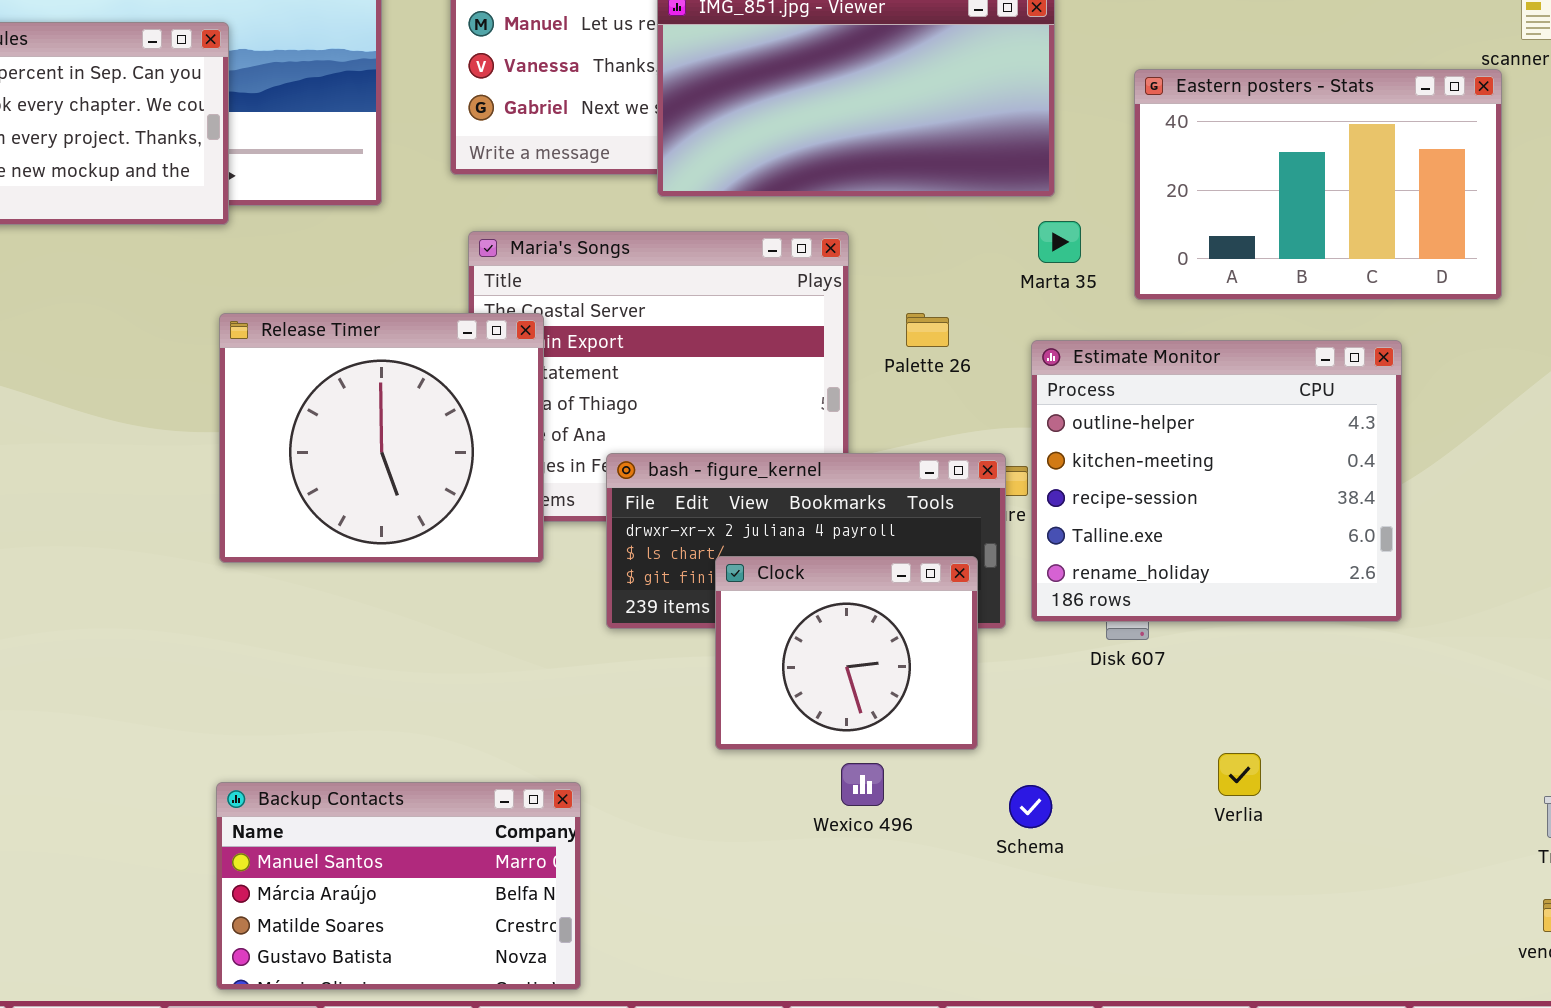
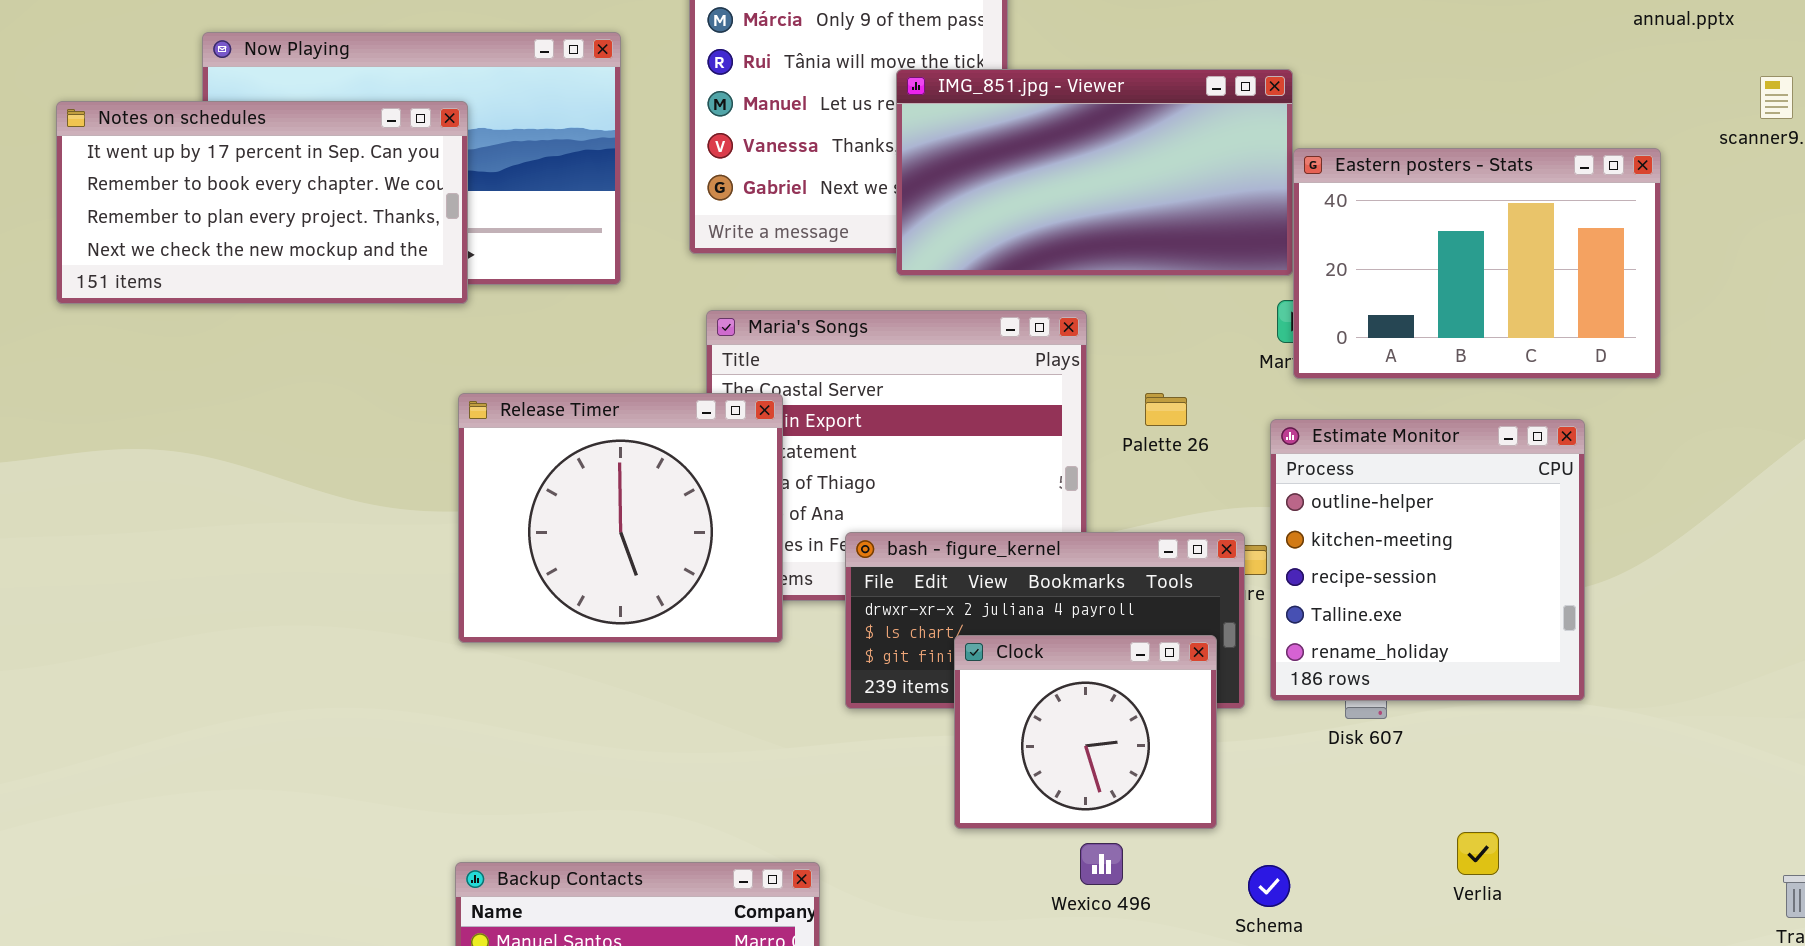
Eastern posters - Stats: [1134,69,1502,300] -> [1293,148,1661,379], moved
Estimate Monitor: [1031,340,1402,622] -> [1270,419,1585,701], resized

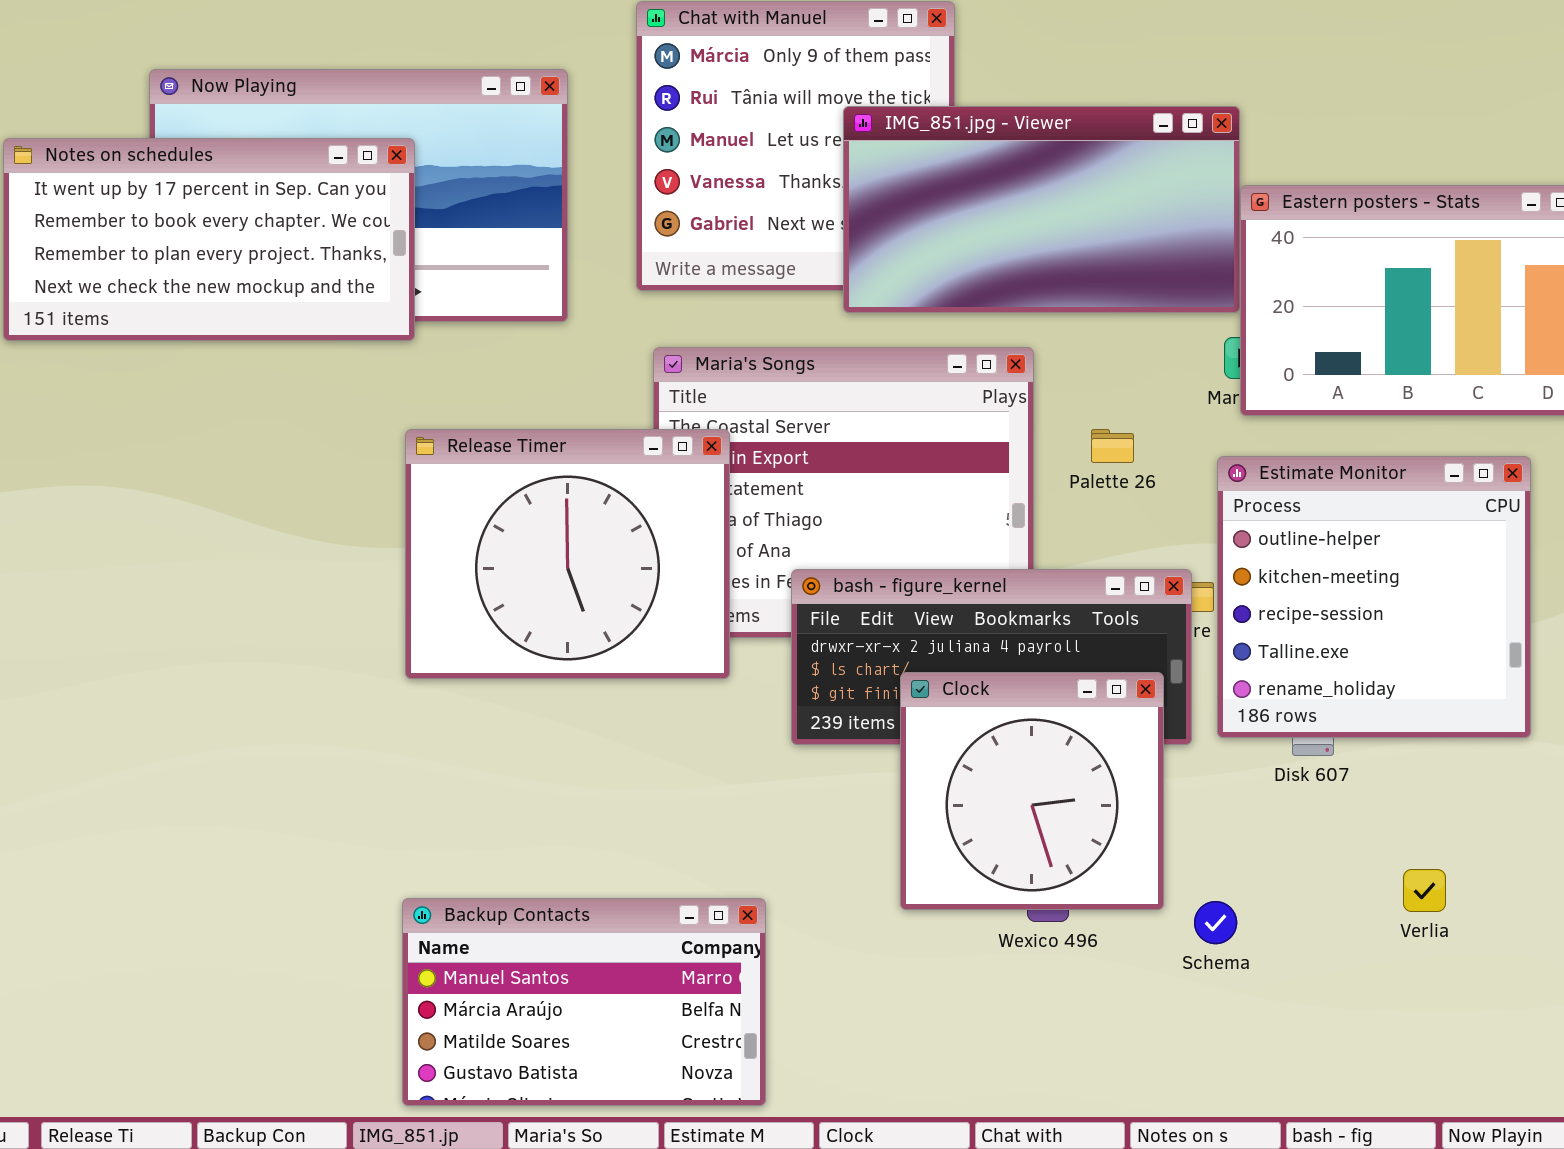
Clock: [954,635,1217,829] -> [900,672,1164,910], resized

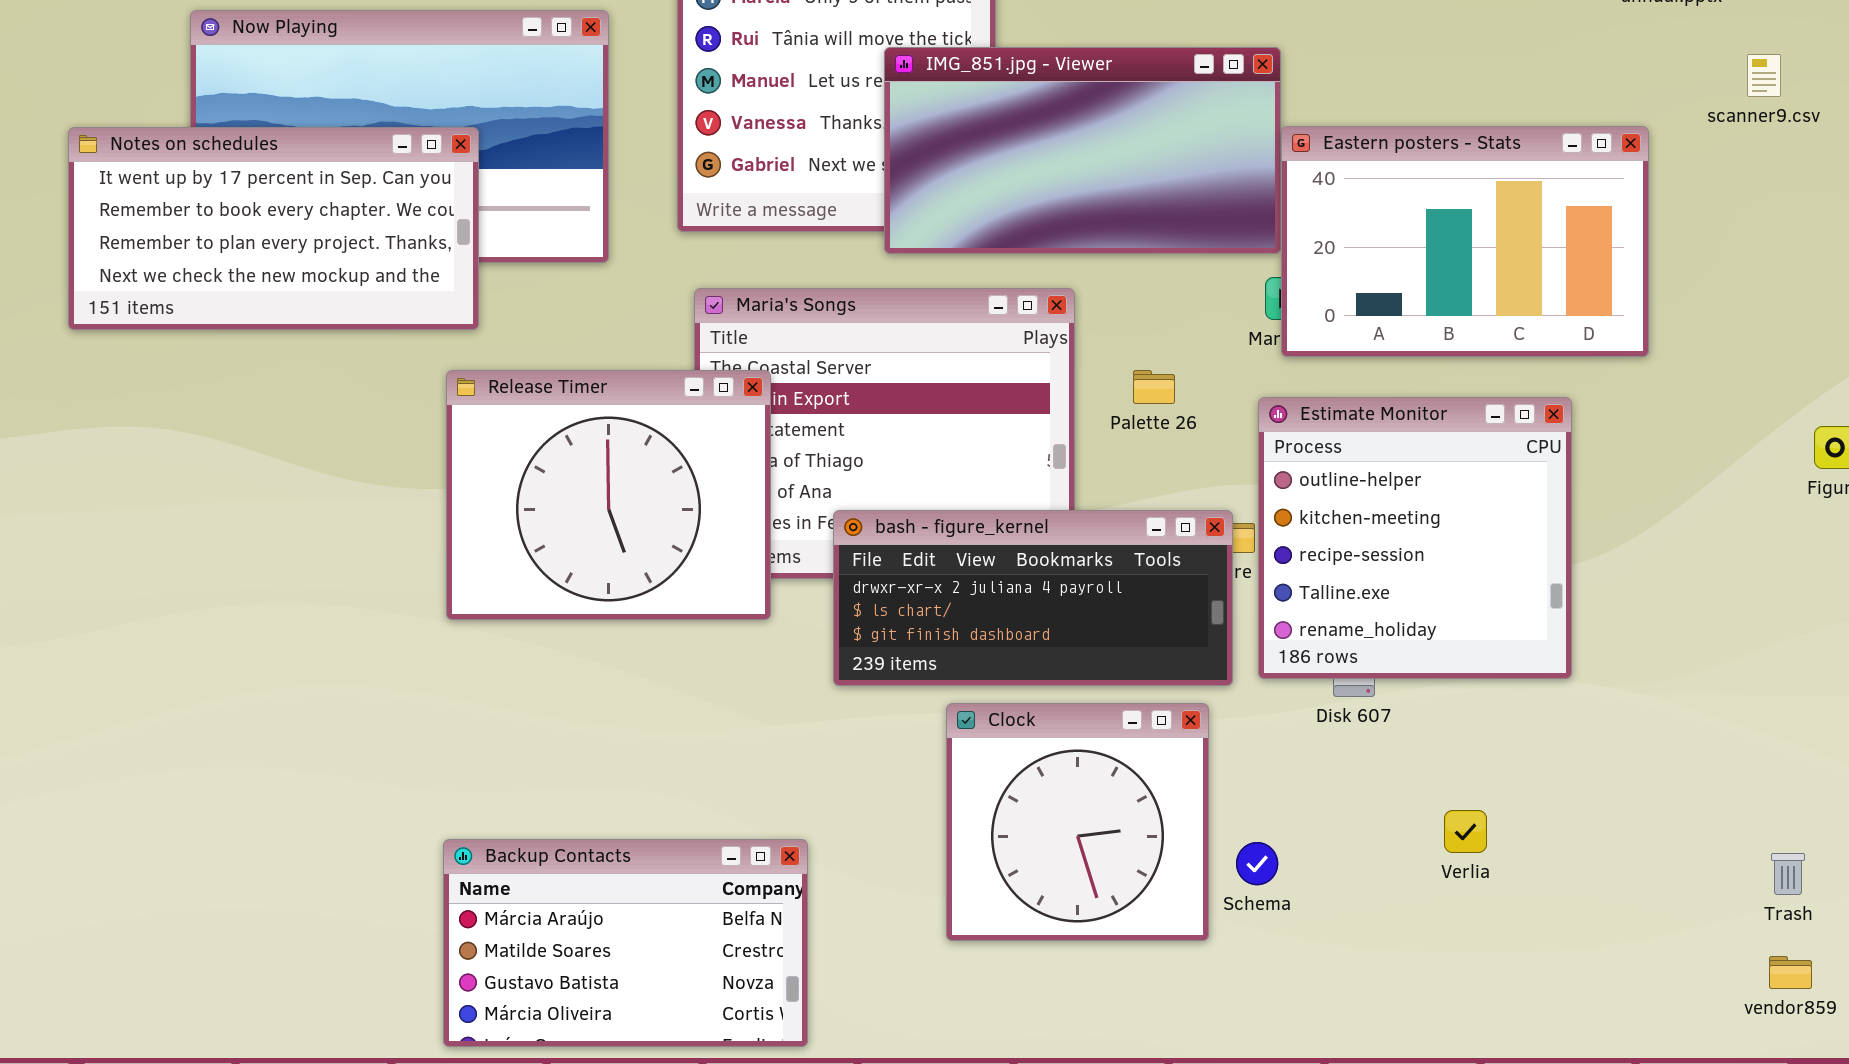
Notes on schedules: [3,138,415,341] -> [68,127,479,330], moved
Clock: [900,672,1164,910] -> [946,703,1209,941], moved
Backup Contacts: [402,898,766,1106] -> [443,839,808,1047], scrolled down 1 row

